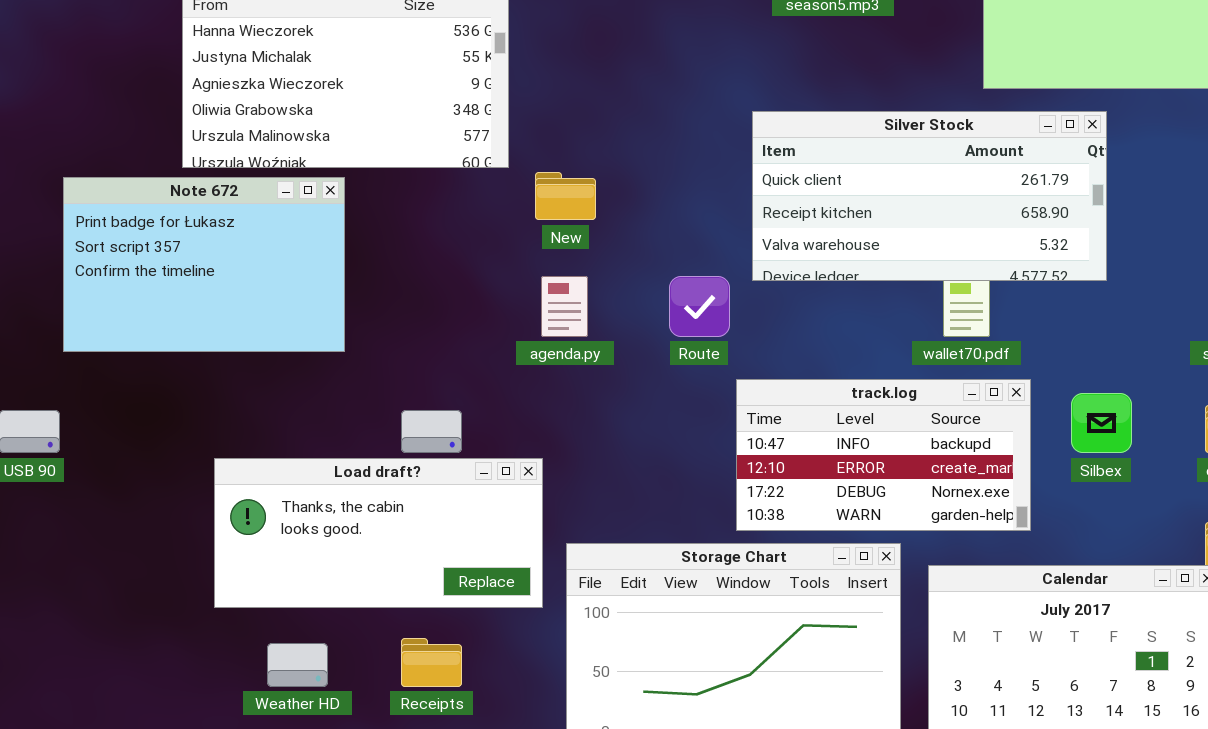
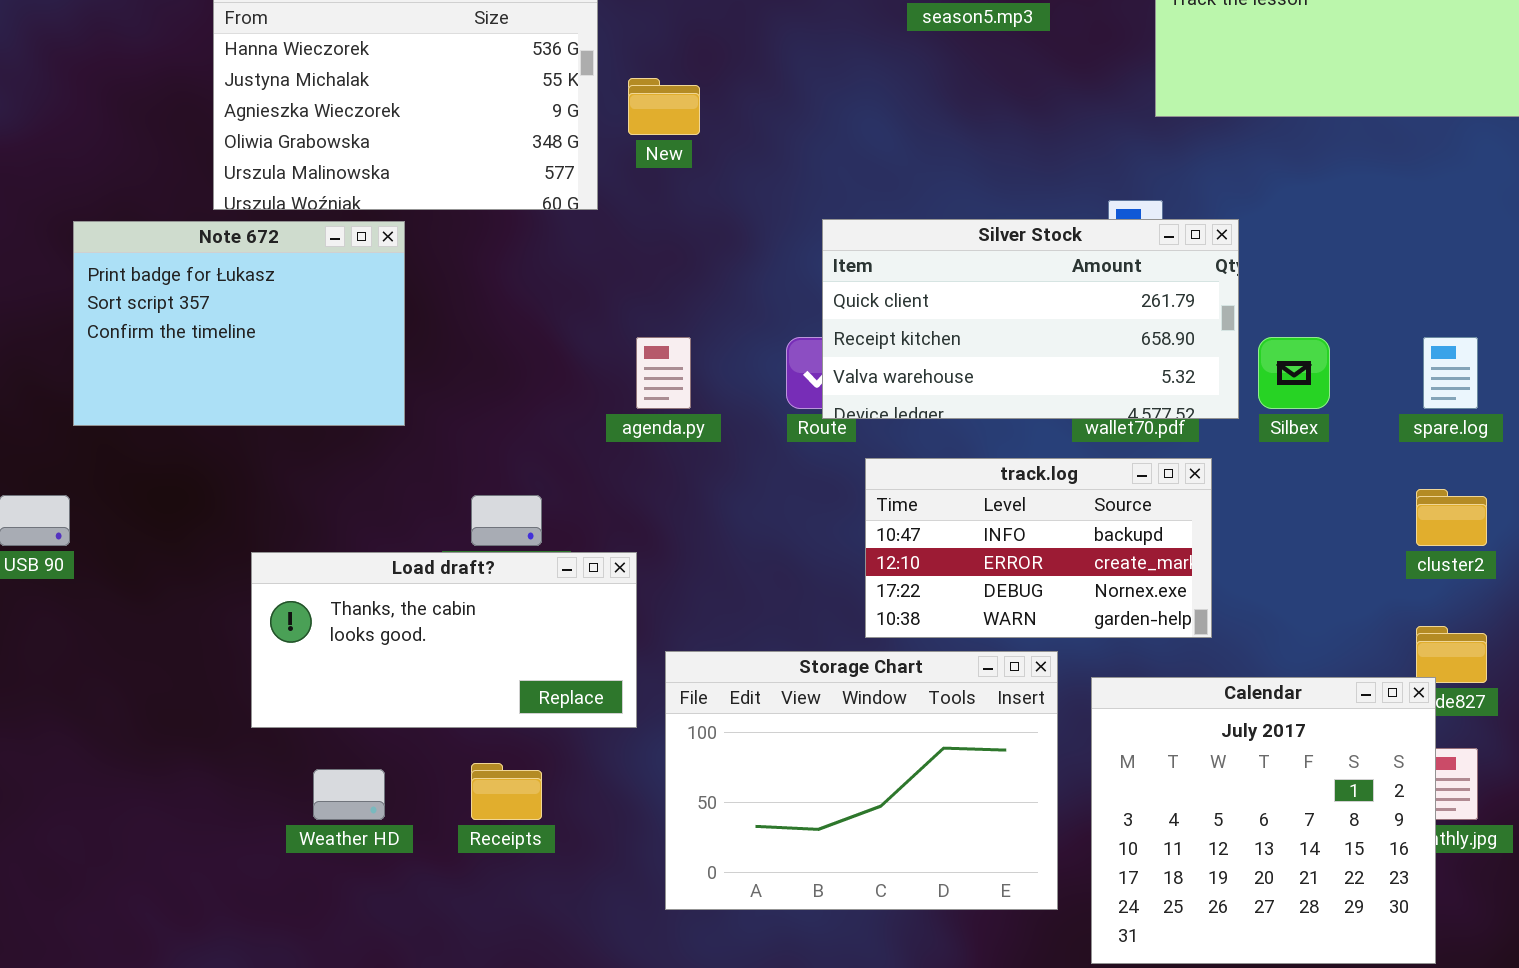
Silver Stock: [752,111,1107,281] -> [822,219,1239,419], moved
New: [535,172,596,220] -> [628,78,700,135], moved
Silbex: [1071,393,1132,453] -> [1258,337,1330,409], moved

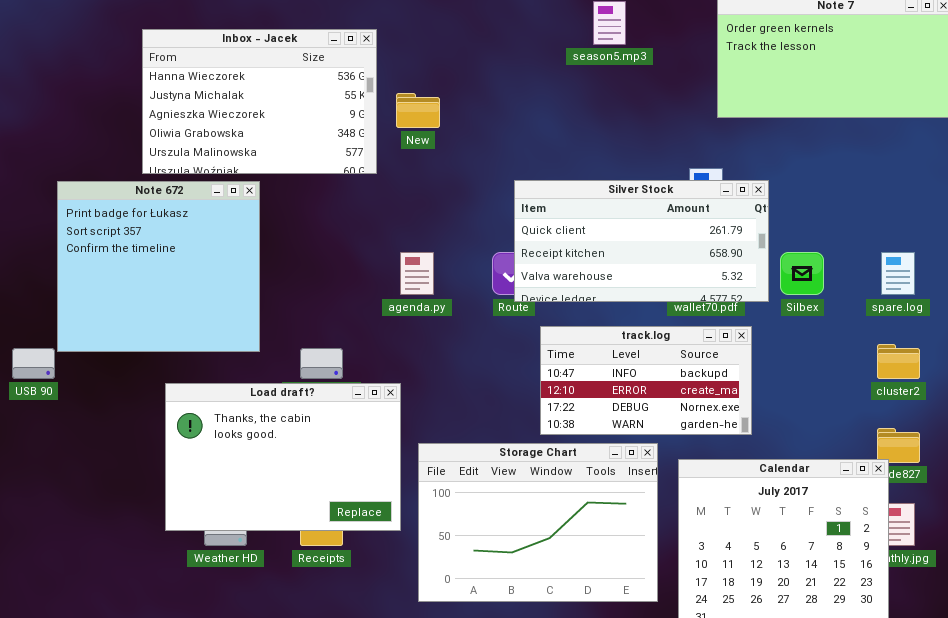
Note 672: [73,221,405,426] -> [57,181,260,352], resized
Load draft?: [251,552,637,728] -> [165,383,401,531], resized

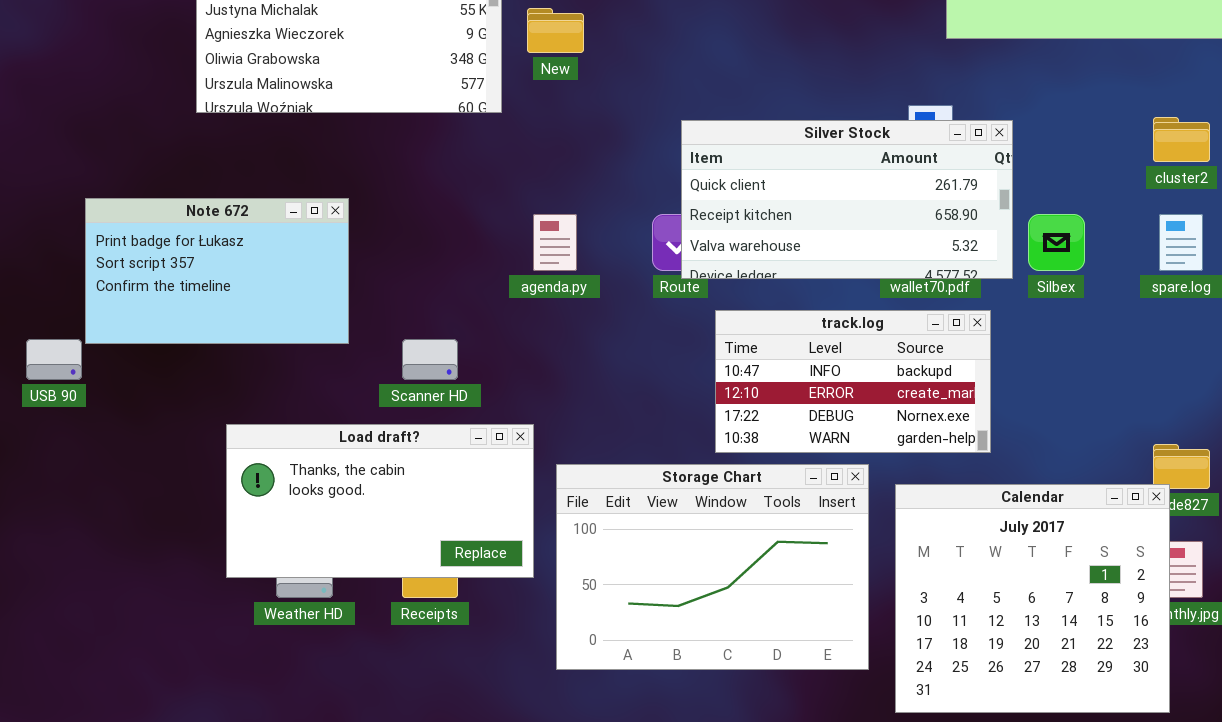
Note 672: [57,181,260,352] -> [85,198,349,344], resized
cluster2: [877,344,920,379] -> [1153,117,1210,162], moved
Load draft?: [165,383,401,531] -> [226,424,534,578], resized

